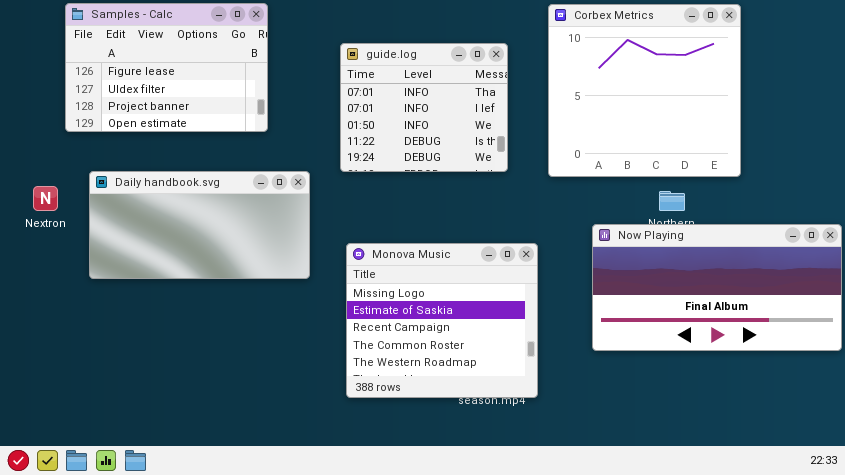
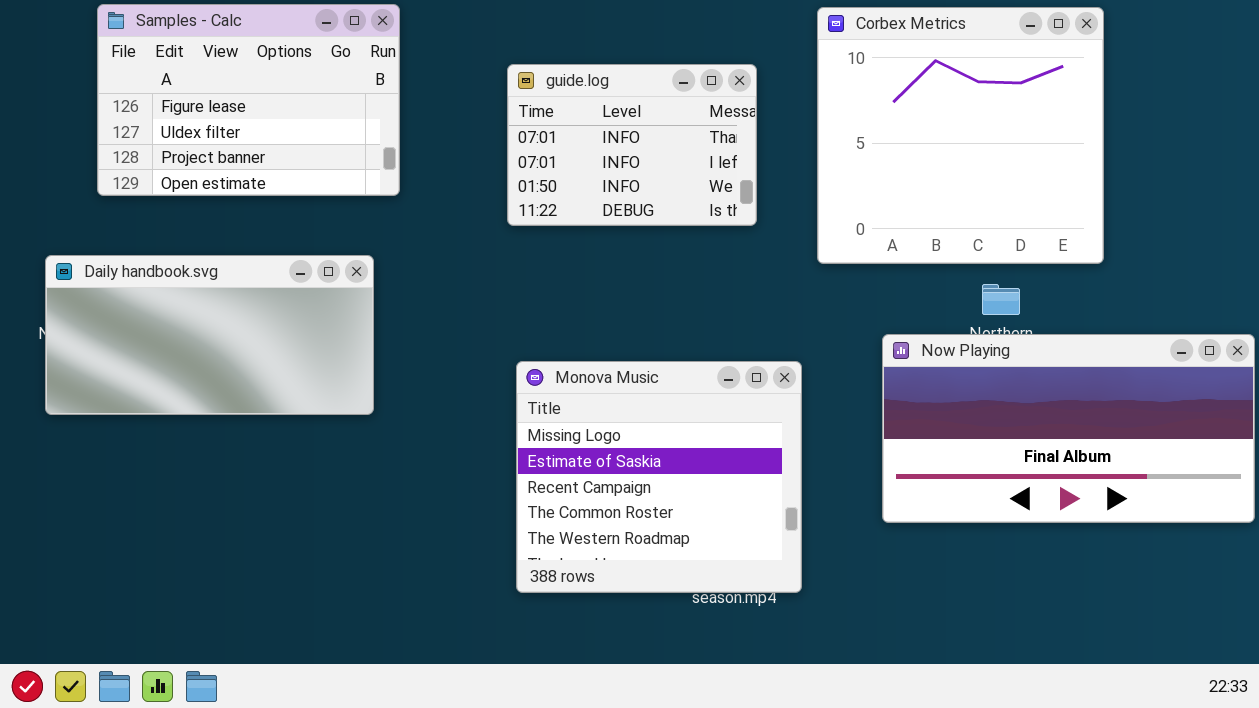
guide.log: [340,43,508,172] -> [507,64,757,226], resized
Daily handbook.svg: [89,171,310,279] -> [45,255,374,415], moved

